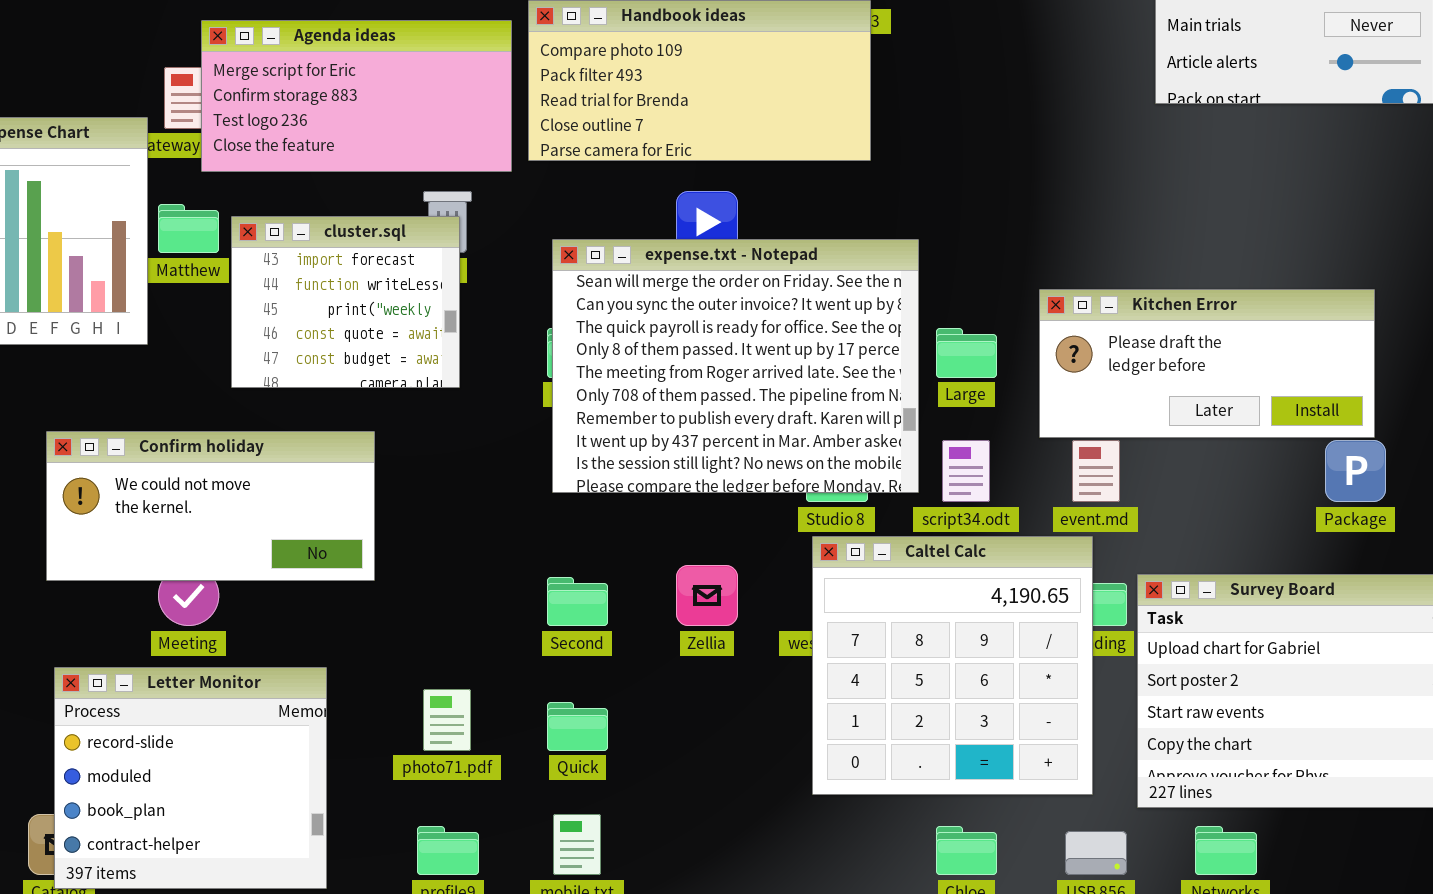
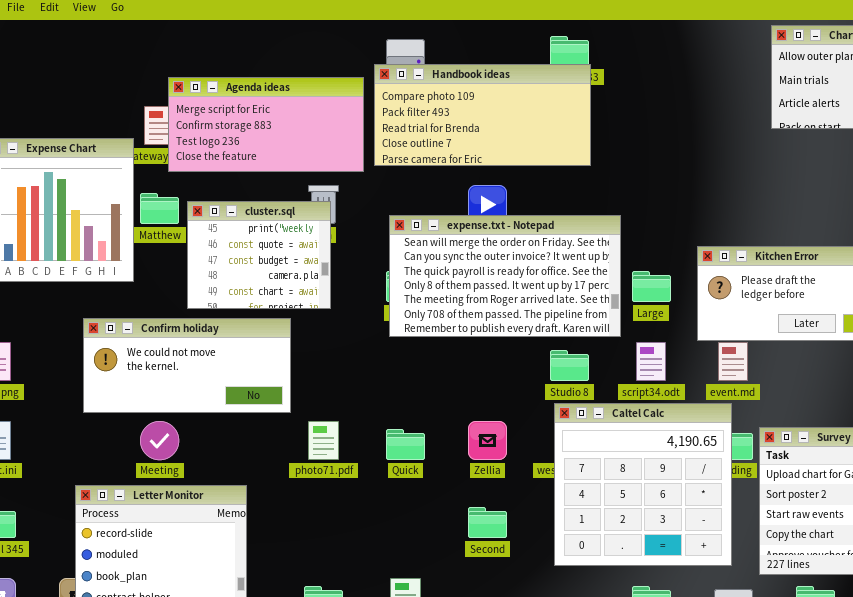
cluster.sql: [231,216,460,388] -> [187,201,331,309], scrolled down 2 rows
expense.txt - Notepad: [552,239,919,493] -> [389,215,621,337], resized
Confirm holiday: [46,431,375,581] -> [83,318,291,413], moved
Second: [547,577,608,626] -> [468,507,507,538], moved
photo71.pdf: [423,689,471,751] -> [308,421,339,460], moved
Quick: [547,702,608,751] -> [386,429,425,460], moved

